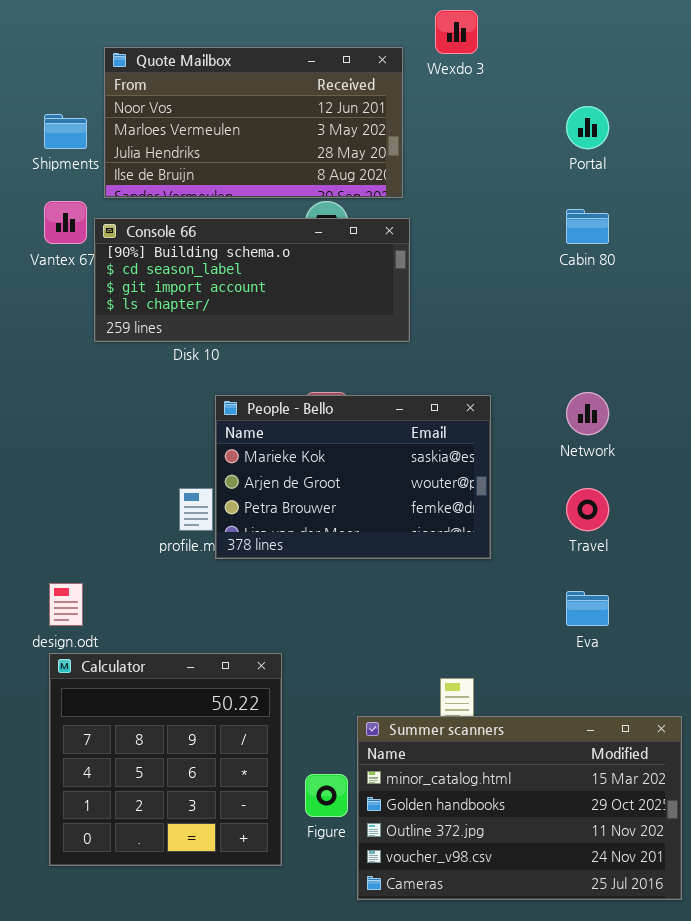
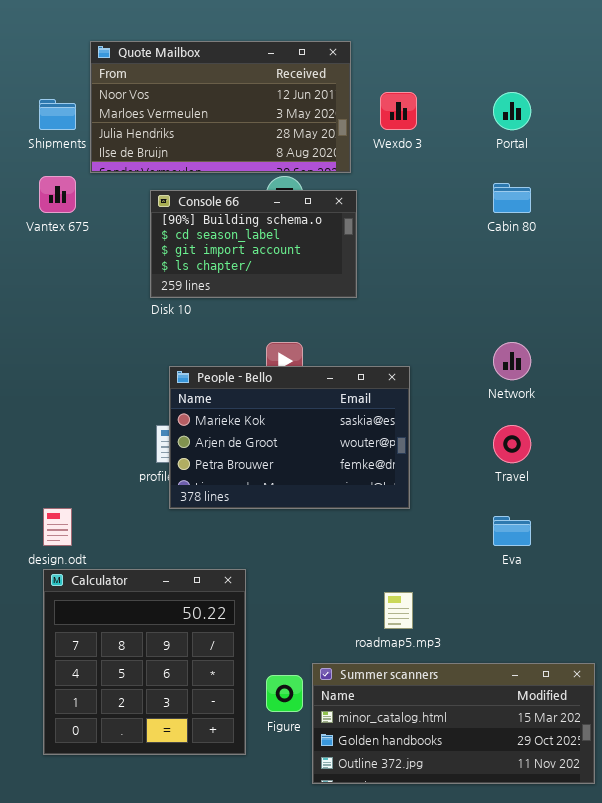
Wexdo 3: [435,10,478,54] -> [380,92,417,130], moved
Console 66: [94,218,410,342] -> [150,190,357,298], resized
People - Bello: [215,395,491,559] -> [169,366,410,509], moved
Summer scanners: [357,716,682,900] -> [312,663,595,784], resized

